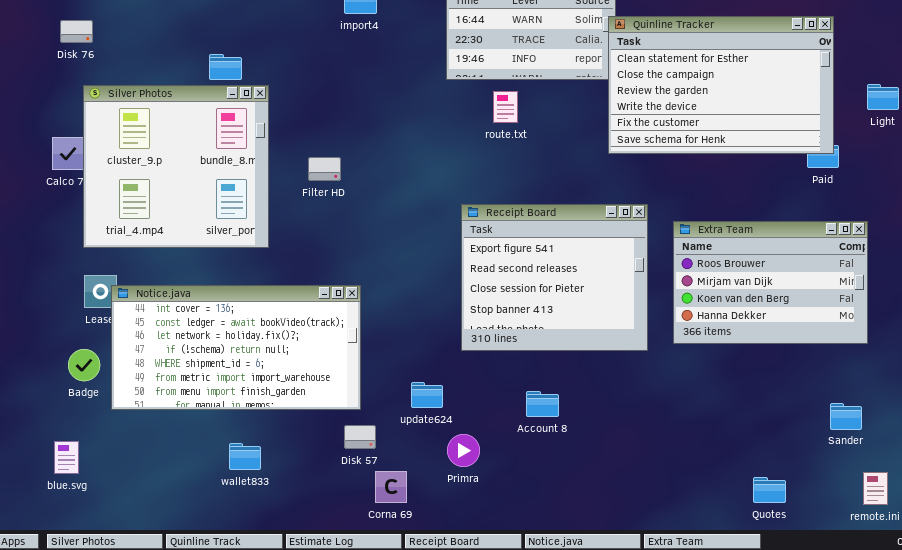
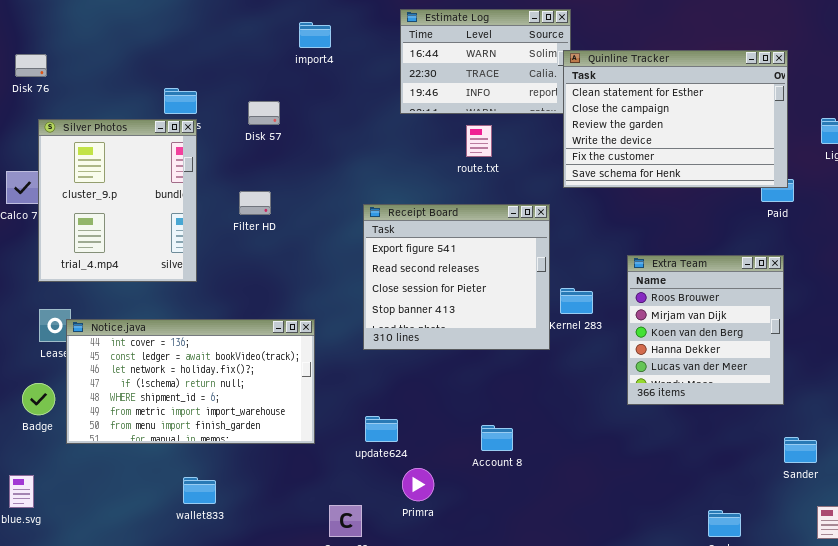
Silver Photos: [83,85,269,248] -> [38,119,197,282], resized
route.txt: [493,91,518,123] -> [466,125,492,157], moved
Filter HD: [308,157,341,181] -> [239,191,271,215], moved
Receipt Board: [461,204,648,351] -> [363,204,550,350], moved
Extra Team: [673,221,868,344] -> [627,255,784,405], resized
Disk 57: [344,425,376,449] -> [248,101,280,125], moved

